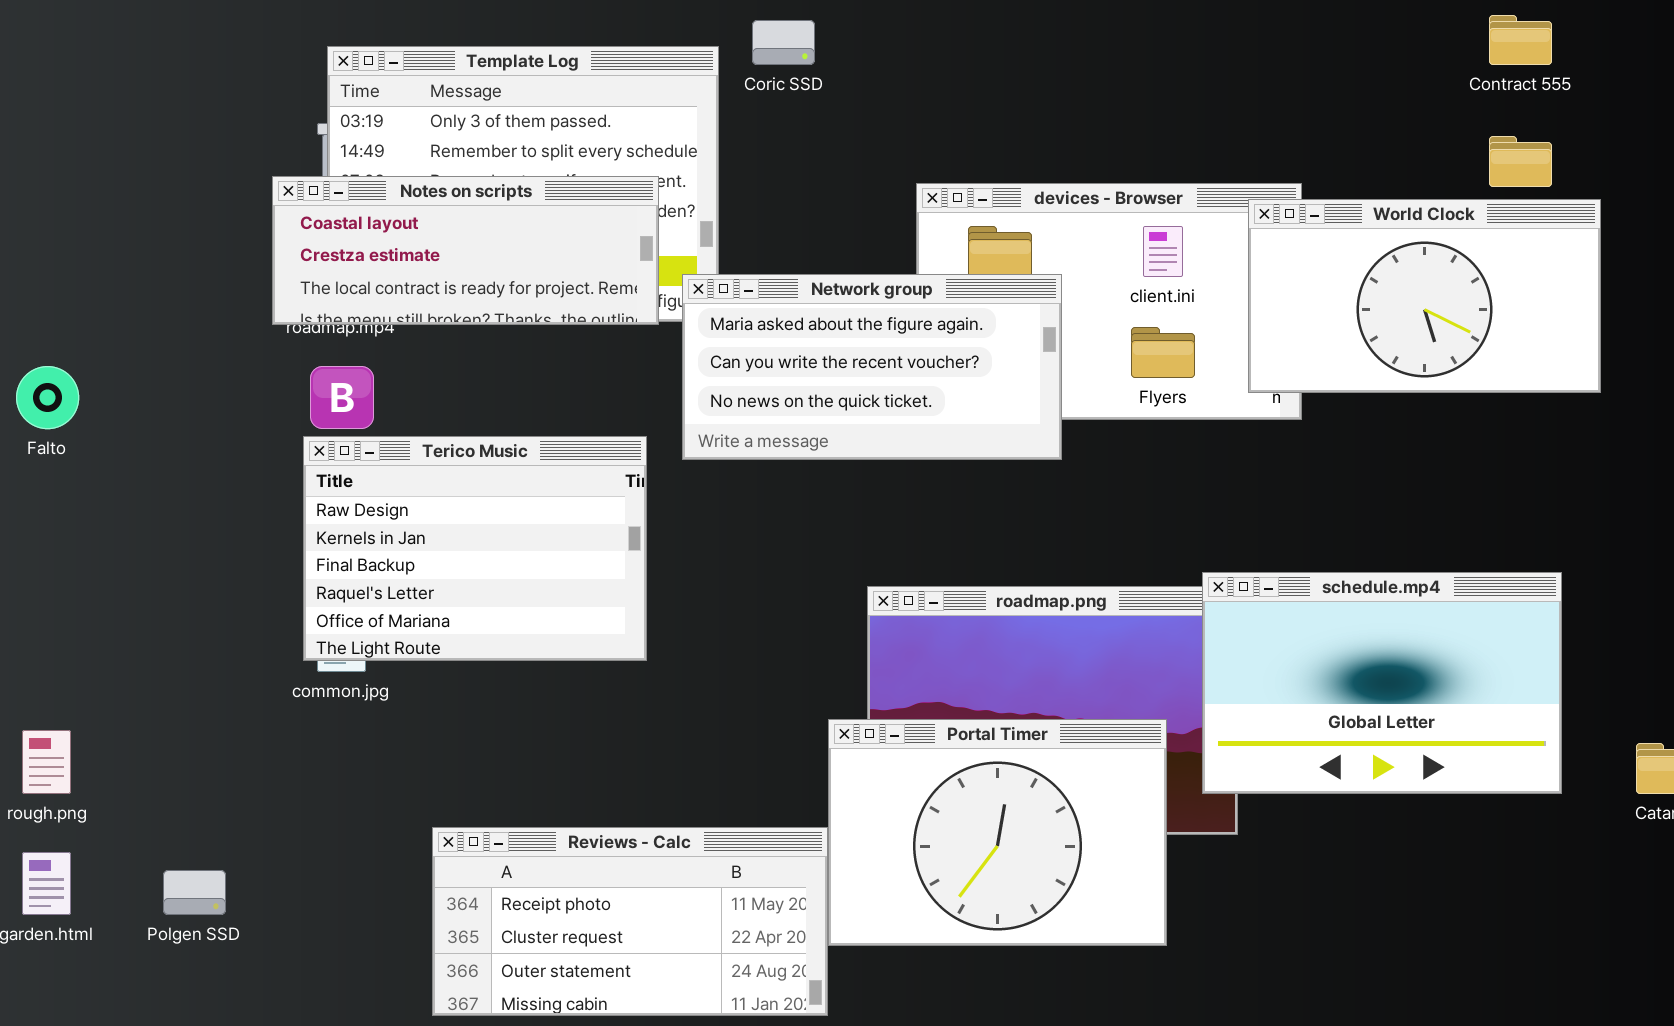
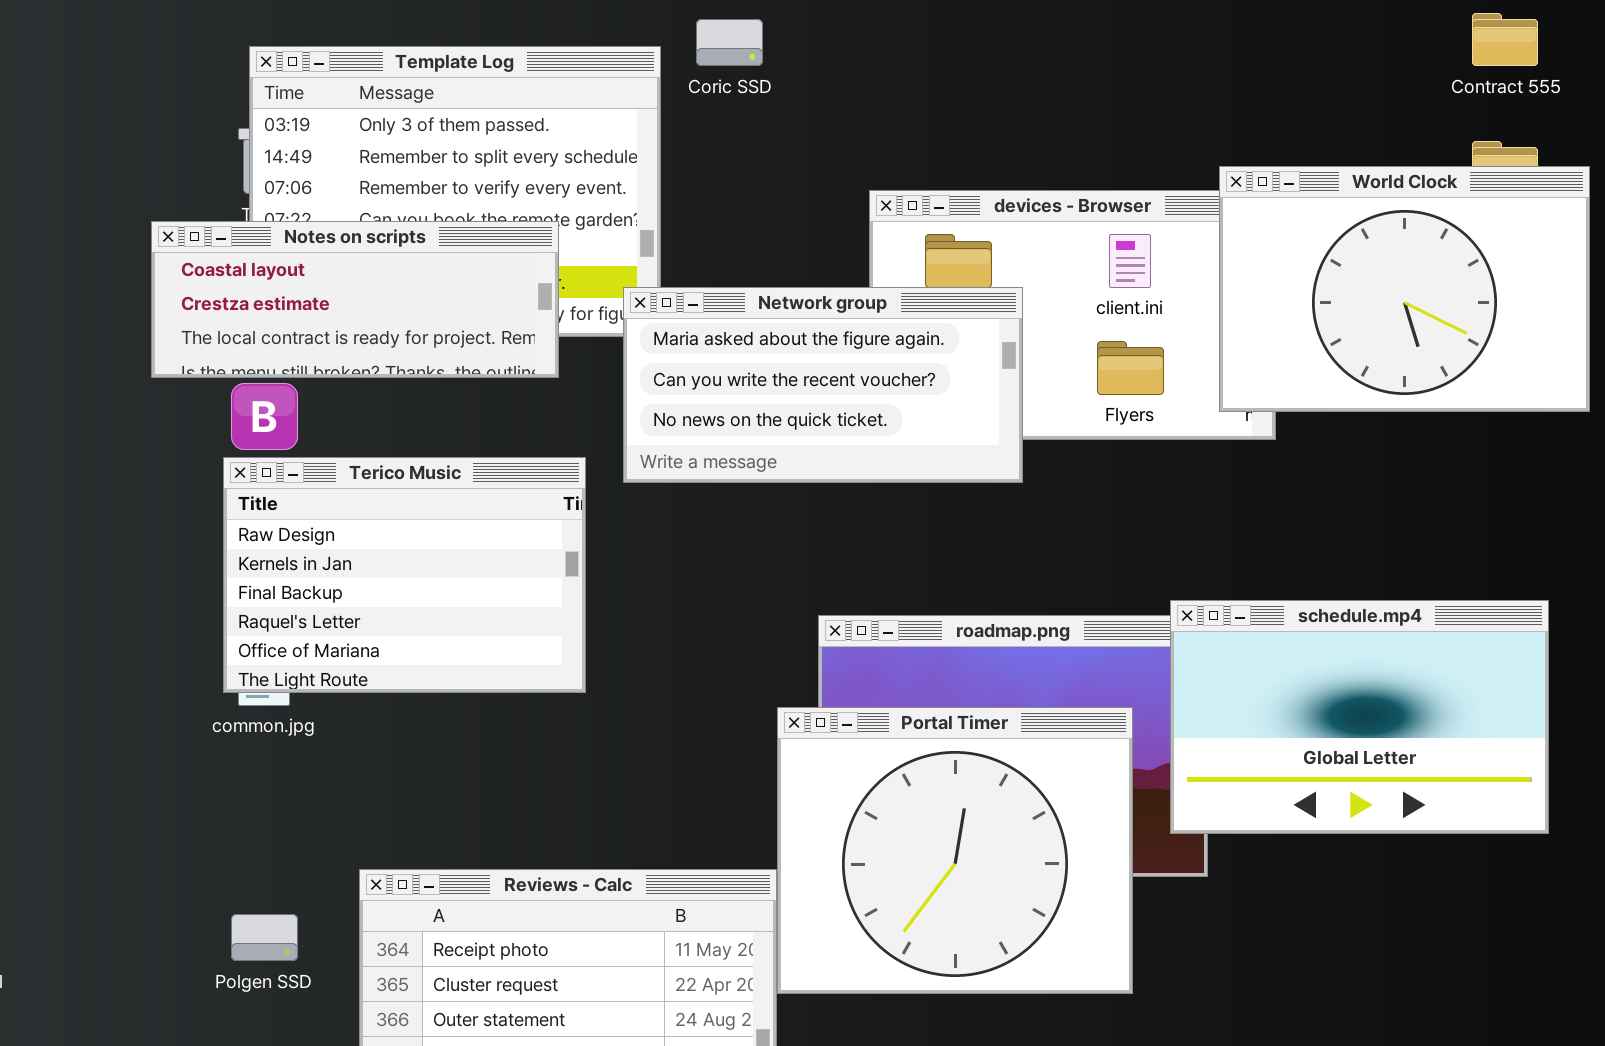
Notes on scripts: [272,176,659,325] -> [151,221,559,378], moved
World Clock: [1248,199,1601,393] -> [1219,166,1590,412], resized
Portal Timer: [828,719,1167,946] -> [777,707,1133,994], resized
Polgen SSD: [163,870,226,915] -> [231,914,298,961], moved

